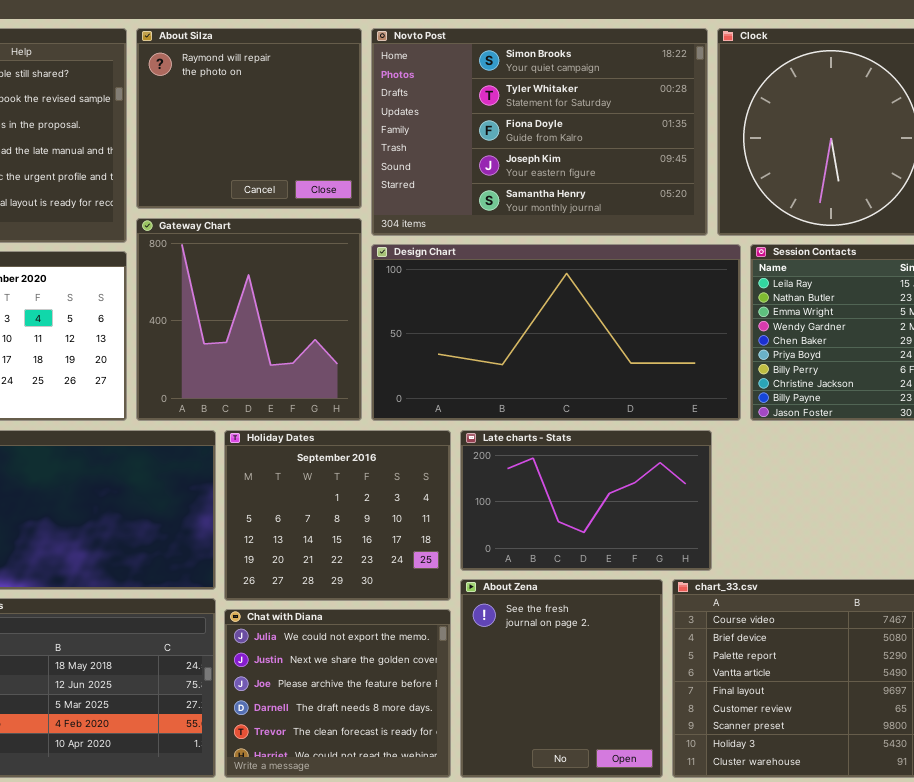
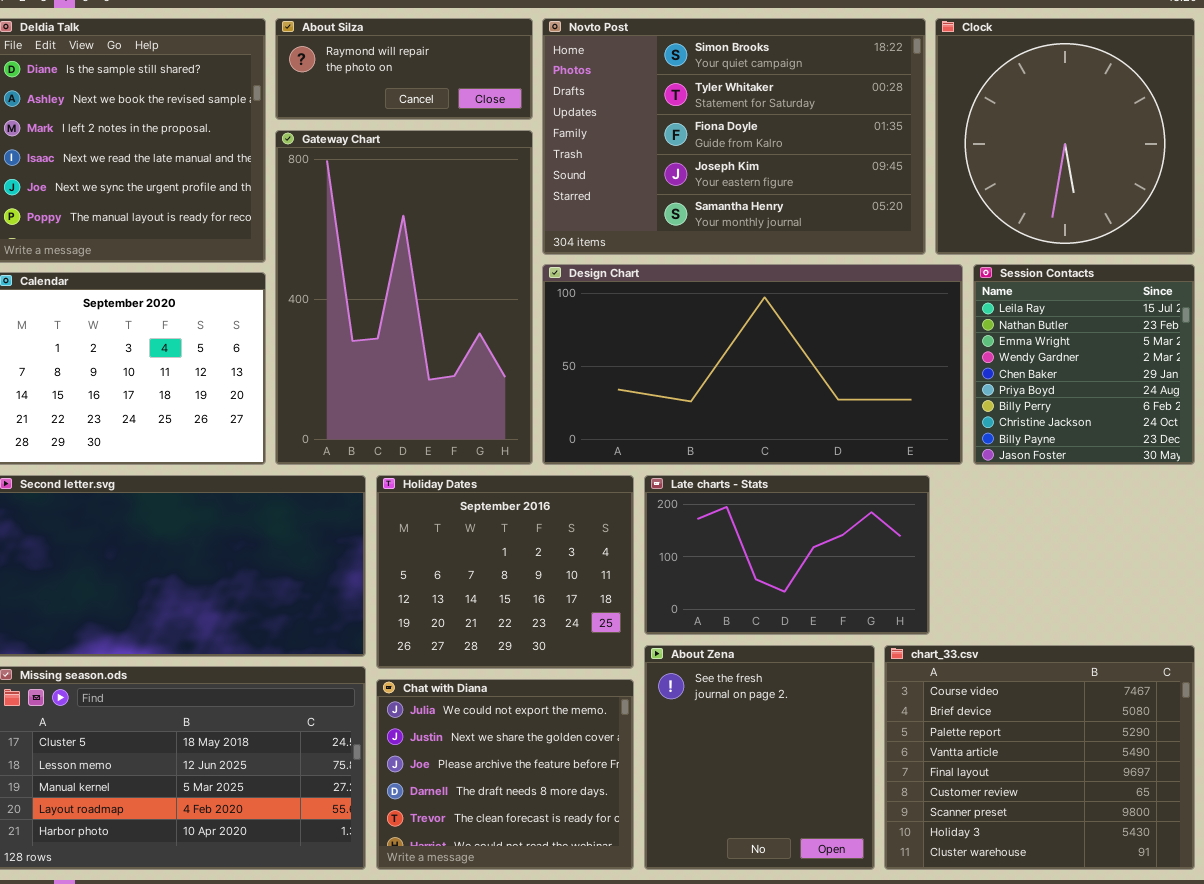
About Silza: [136,28,362,209] -> [275,18,533,120], resized
Gateway Chart: [136,218,362,421] -> [275,130,533,465], resized

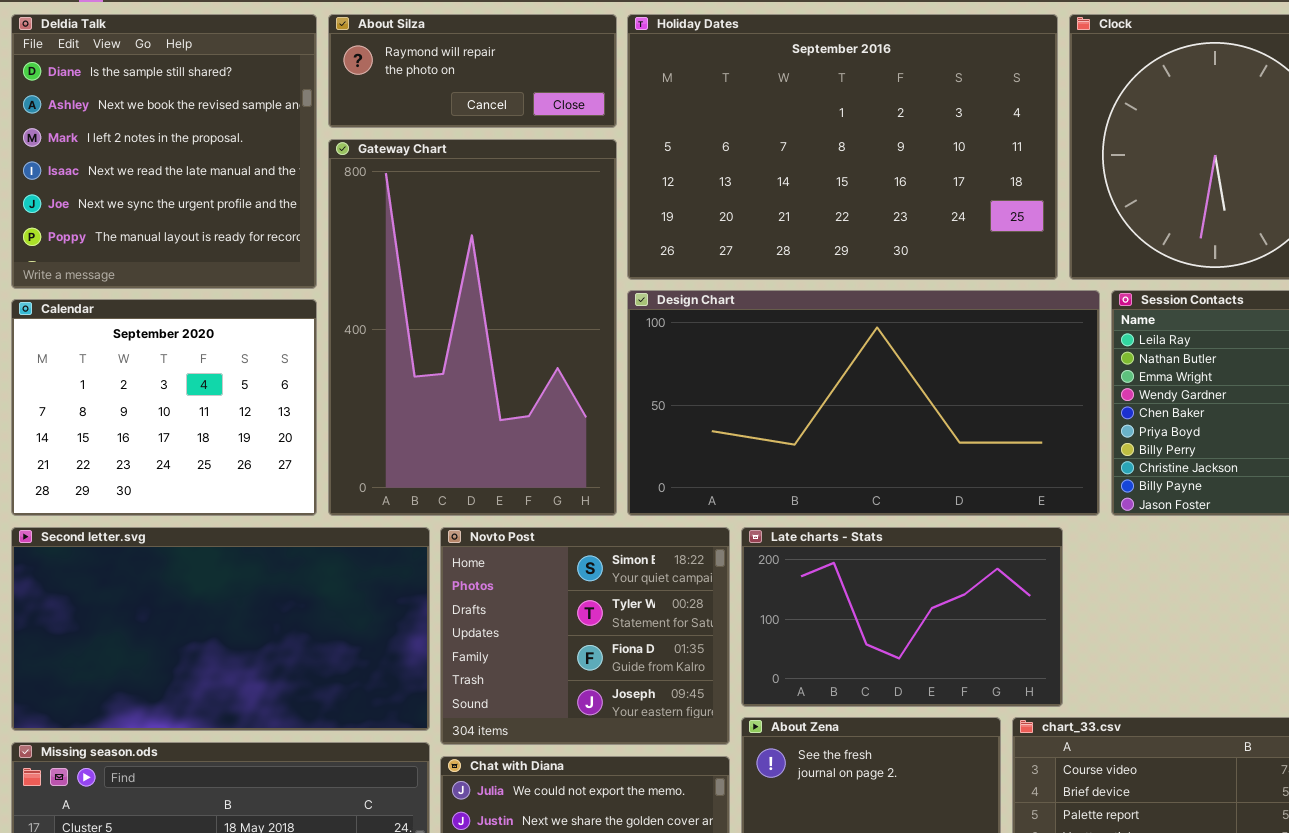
Novto Post: [542,18,926,255] -> [440,527,730,745], moved, resized
Holiday Dates: [376,475,634,669] -> [627,14,1058,280], moved, resized

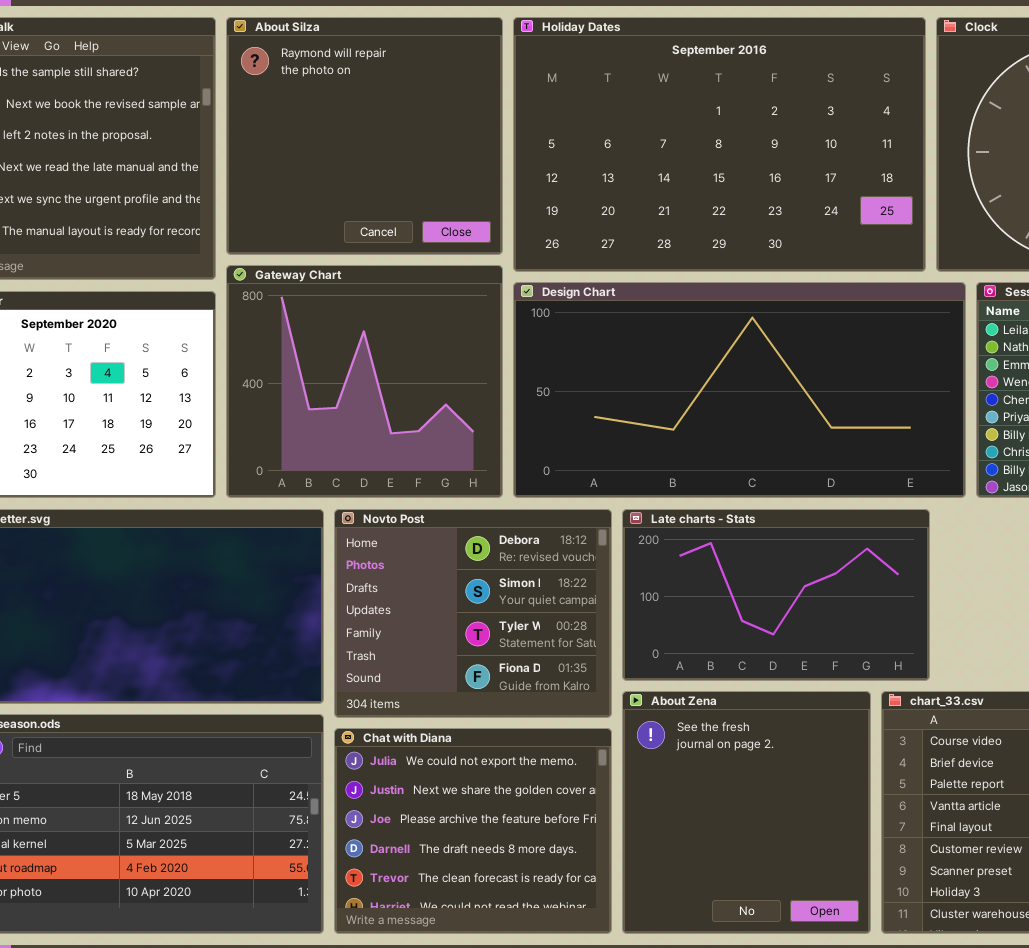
About Silza: [328,14,617,128] -> [226,17,503,255], resized
Gateway Chart: [328,139,617,516] -> [226,265,503,498], resized
Novto Post: [440,527,730,745] -> [334,509,612,718], scrolled up 1 row

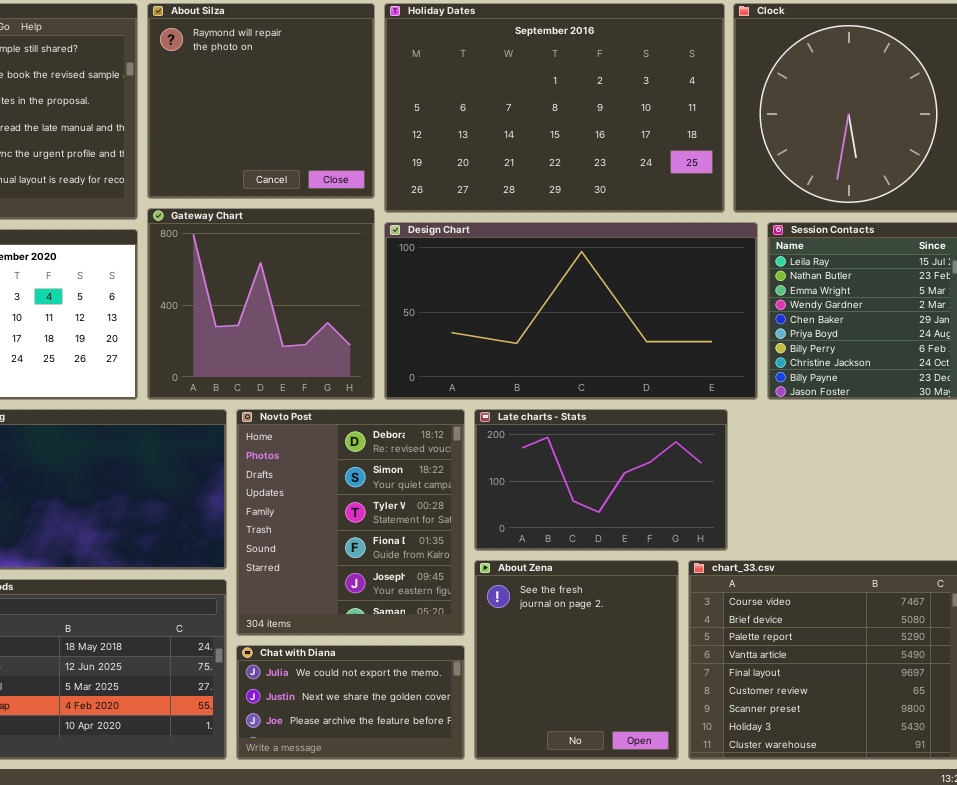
Novto Post: [334,509,612,718] -> [236,409,465,636], resized
Chat with Diana: [334,728,612,934] -> [236,645,465,760], resized

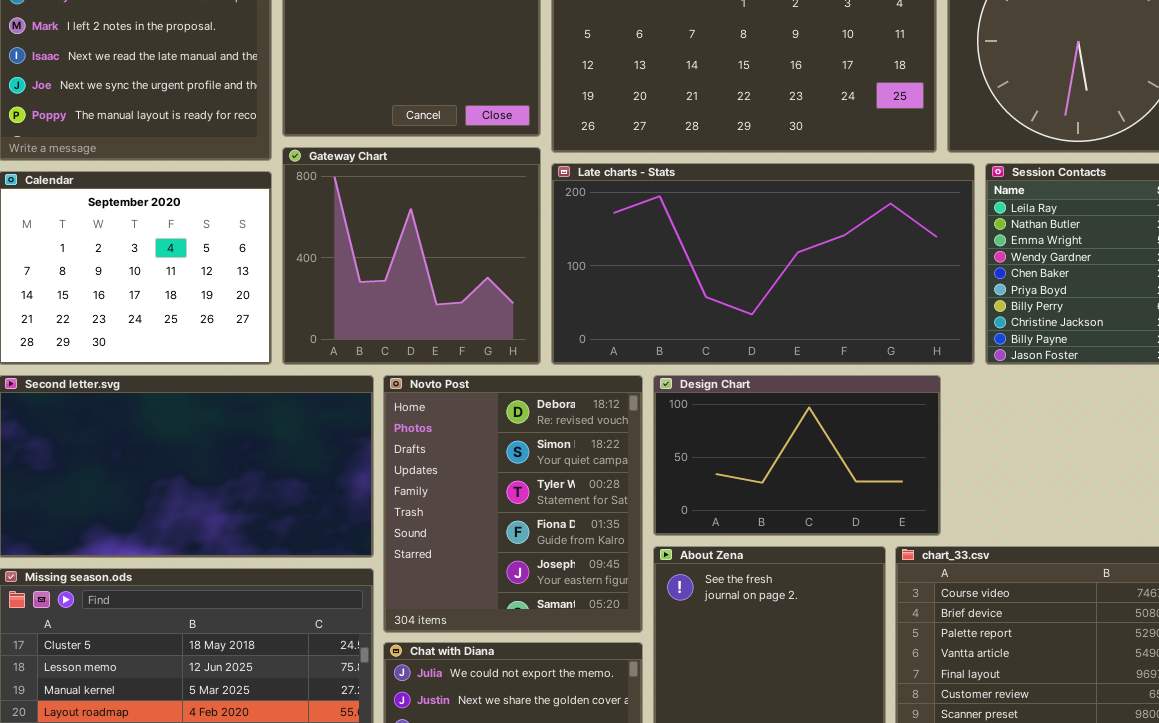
Design Chart: [384,222,758,400] -> [653,375,941,536], moved, resized
Late charts - Stats: [474,409,728,551] -> [551,163,975,365], moved, resized

